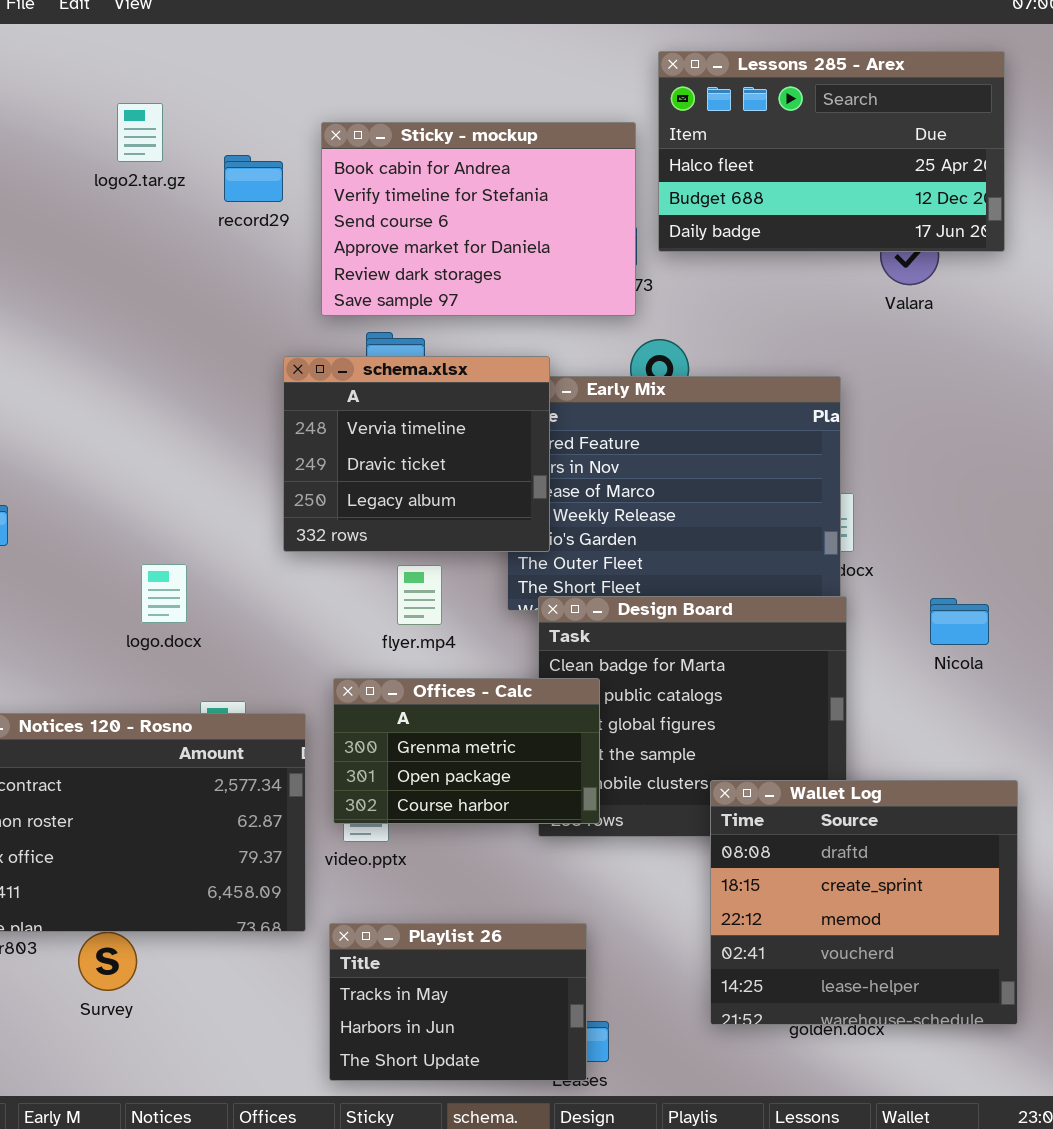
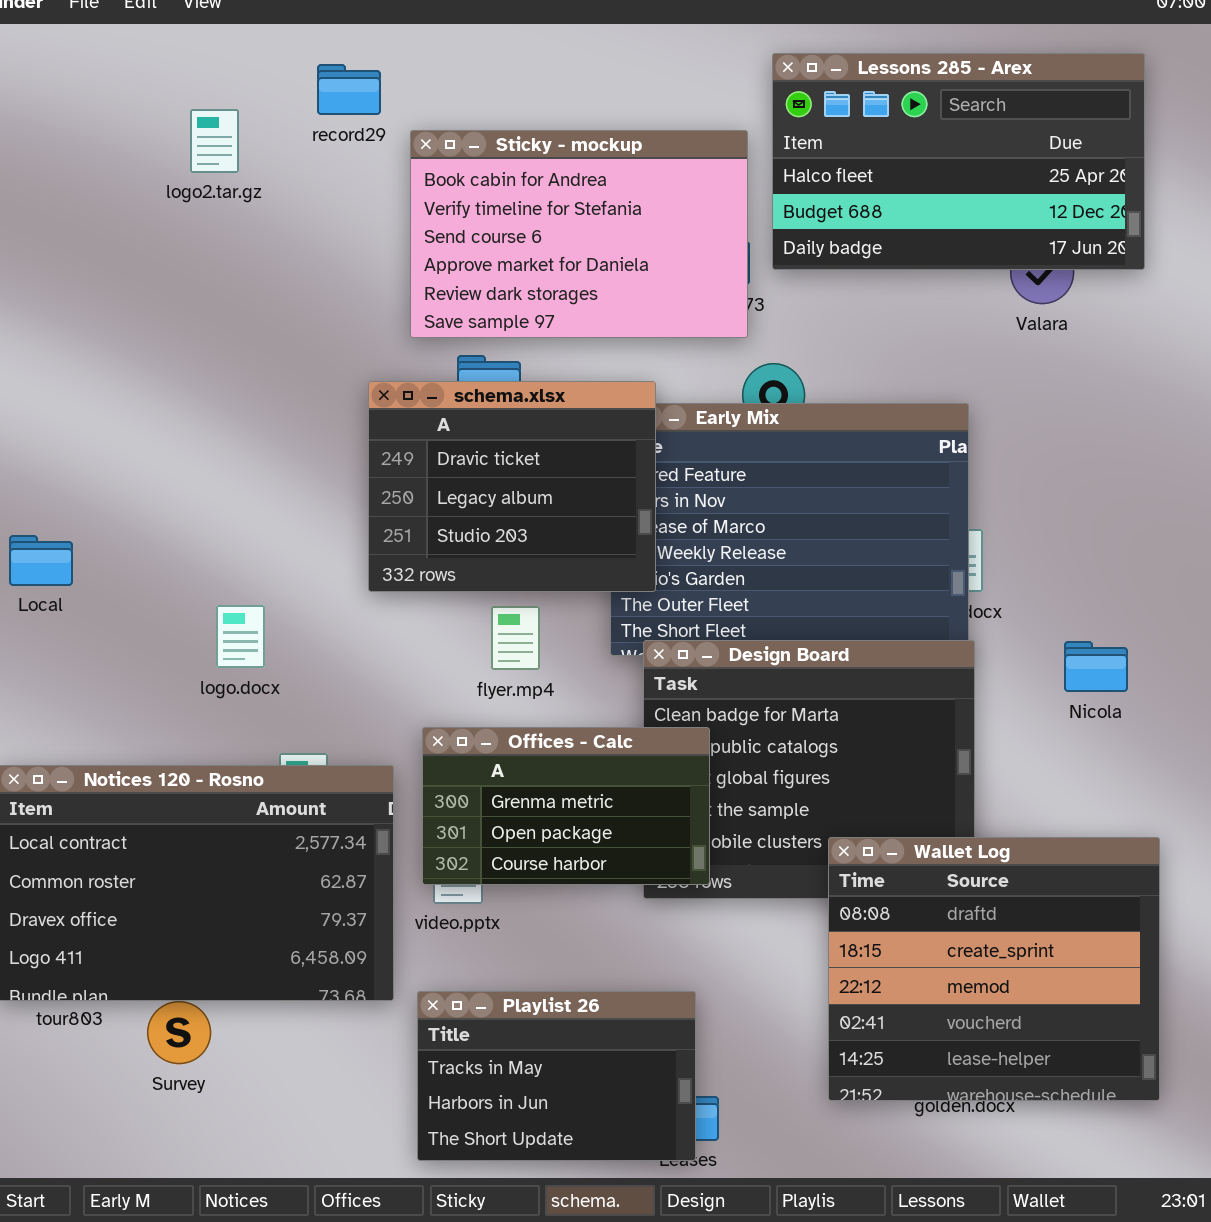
record29: [224,155,283,202] -> [317,64,381,115], moved
schema.xlsx: [283,356,550,552] -> [368,381,656,592], scrolled down 1 row

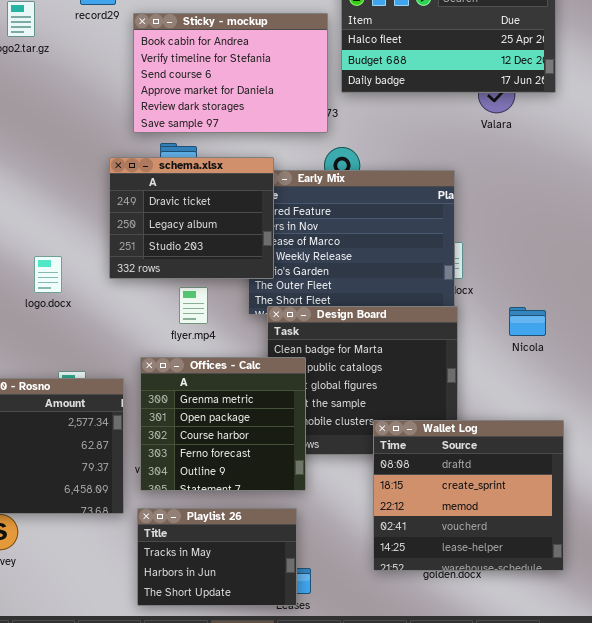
logo.docx: [216,605,265,668] -> [34,256,62,293], moved
Offices - Calc: [422,727,710,885] -> [140,357,306,491], resized

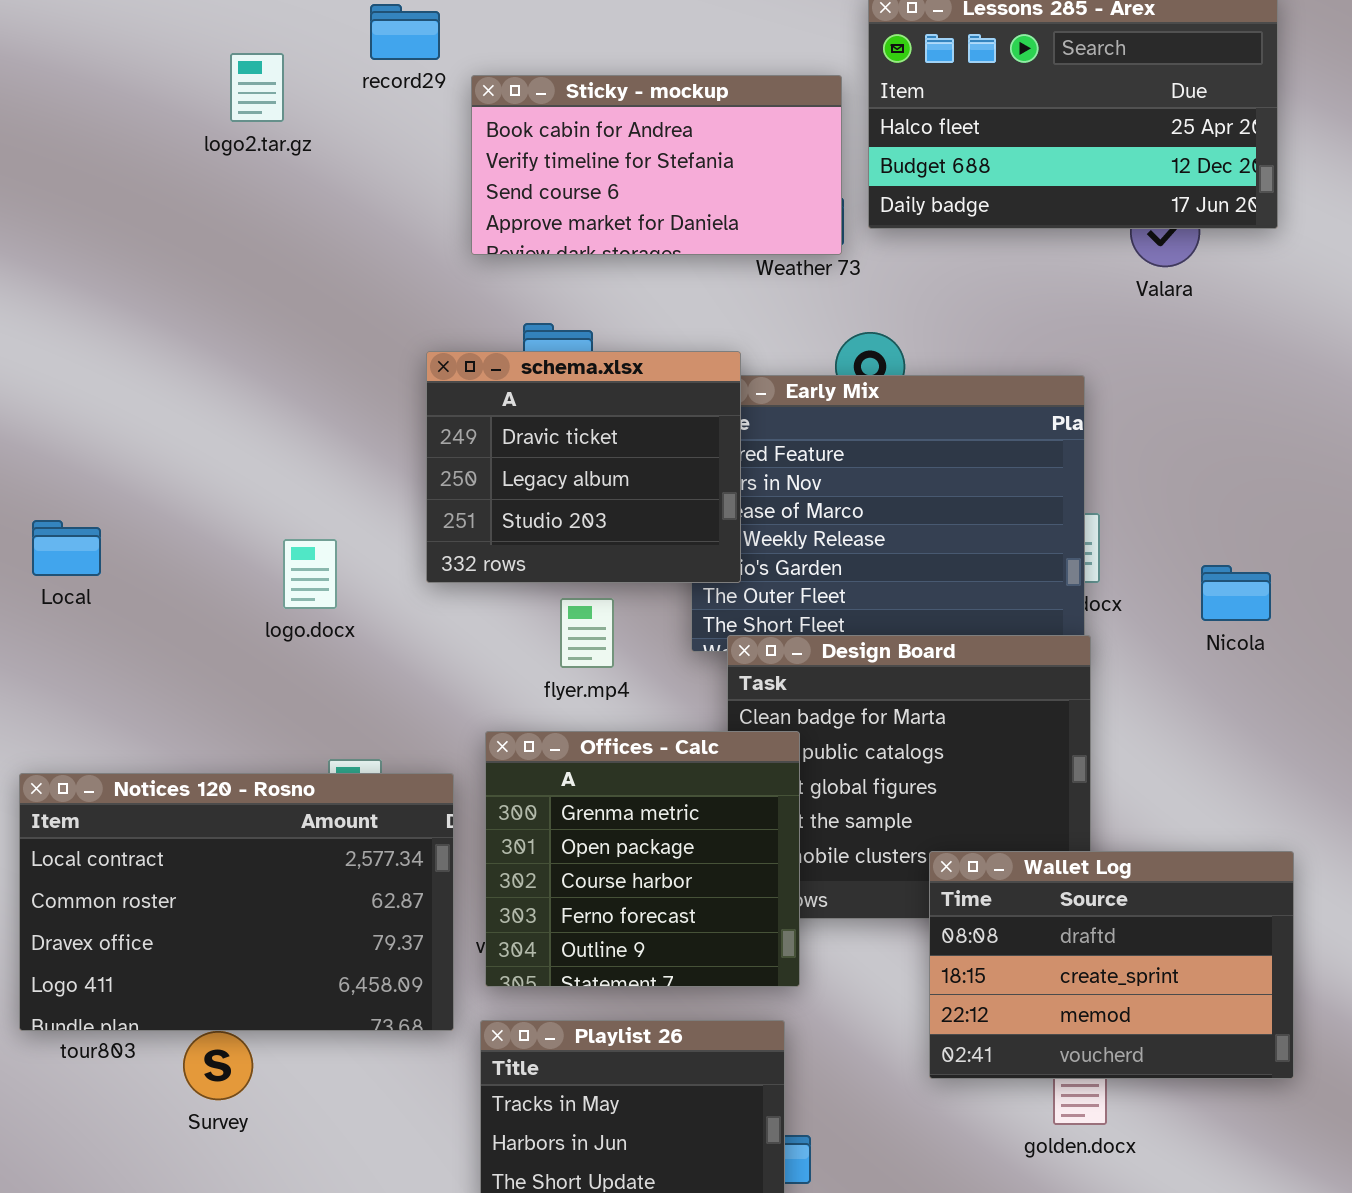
Sticky - mockup: [133,13,328,133] -> [471,75,842,255], resized
Nicola: [509,307,546,336] -> [1201,565,1271,621], moved
Wallet Log: [373,420,564,571] -> [929,851,1294,1079], resized

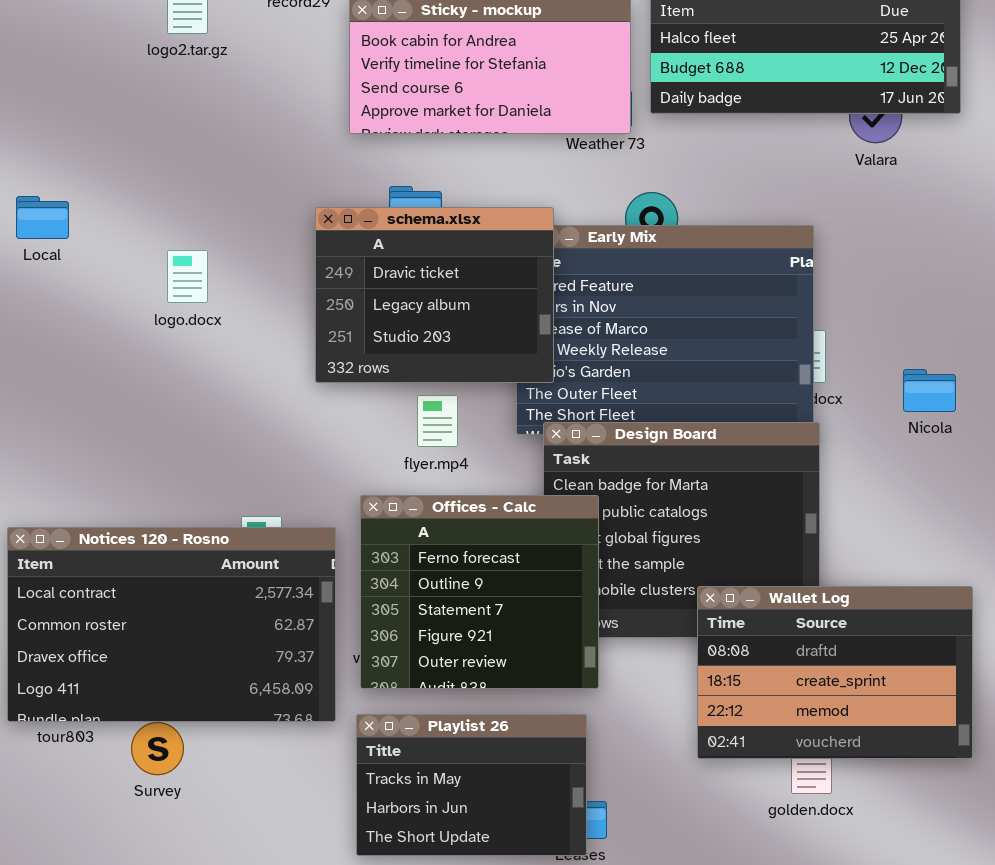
Local: [32,520,101,576] -> [16,196,69,239], moved
logo.docx: [283,539,337,609] -> [167,250,208,303], moved
Offices - Calc: [485,731,800,987] -> [360,495,599,689], scrolled down 3 rows

